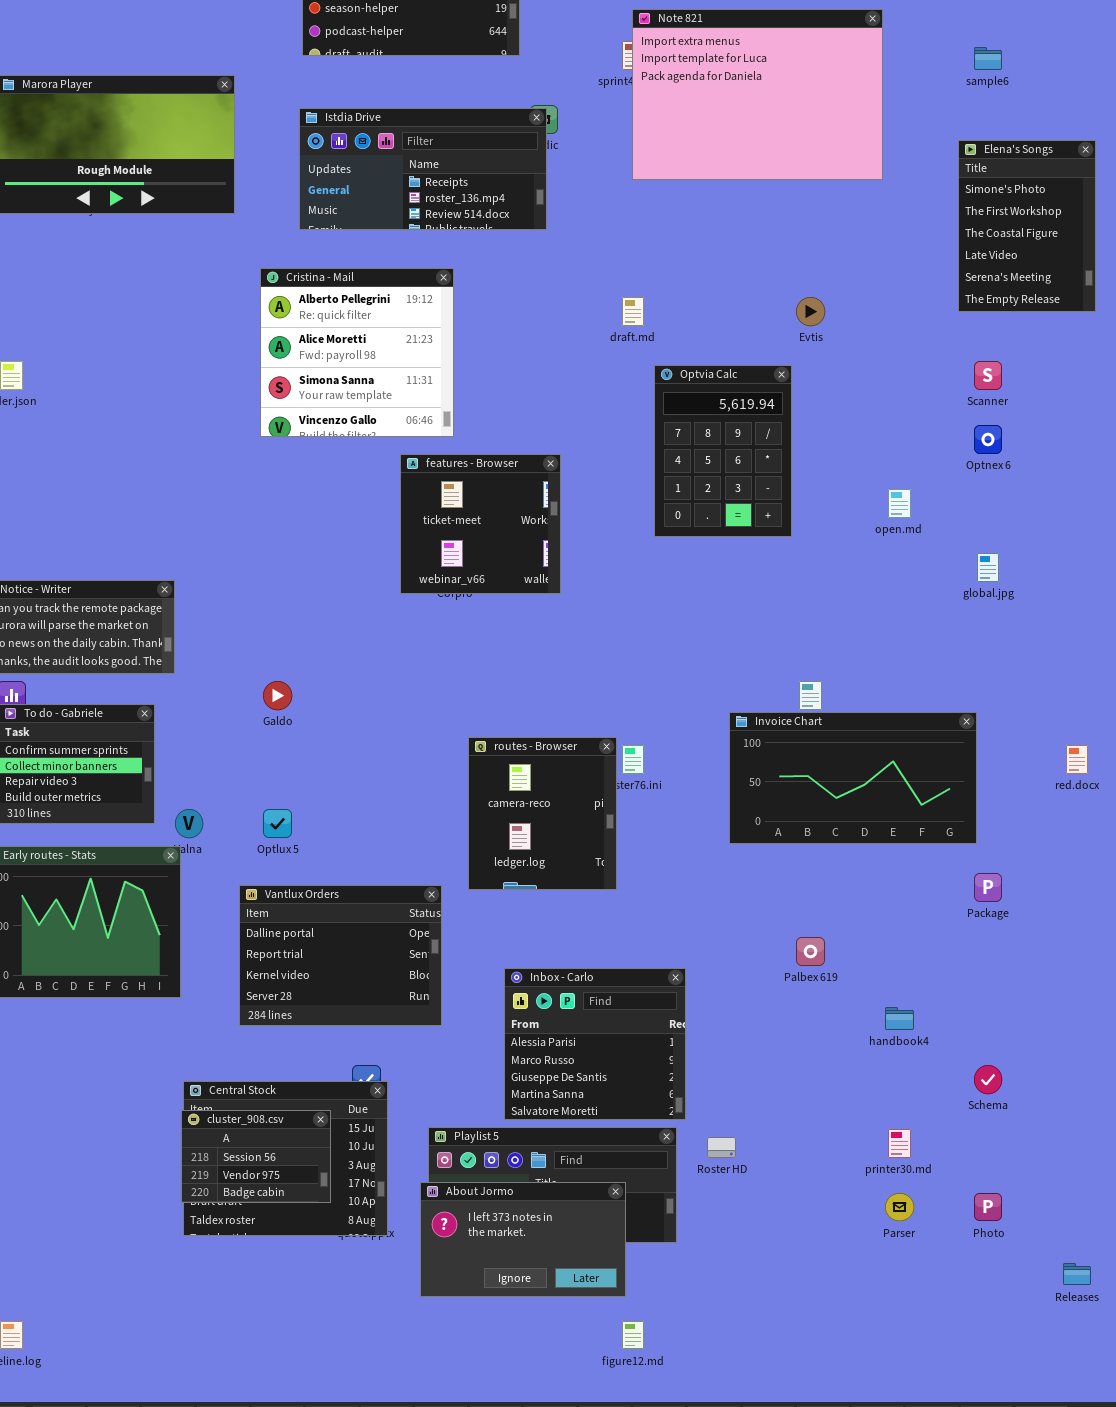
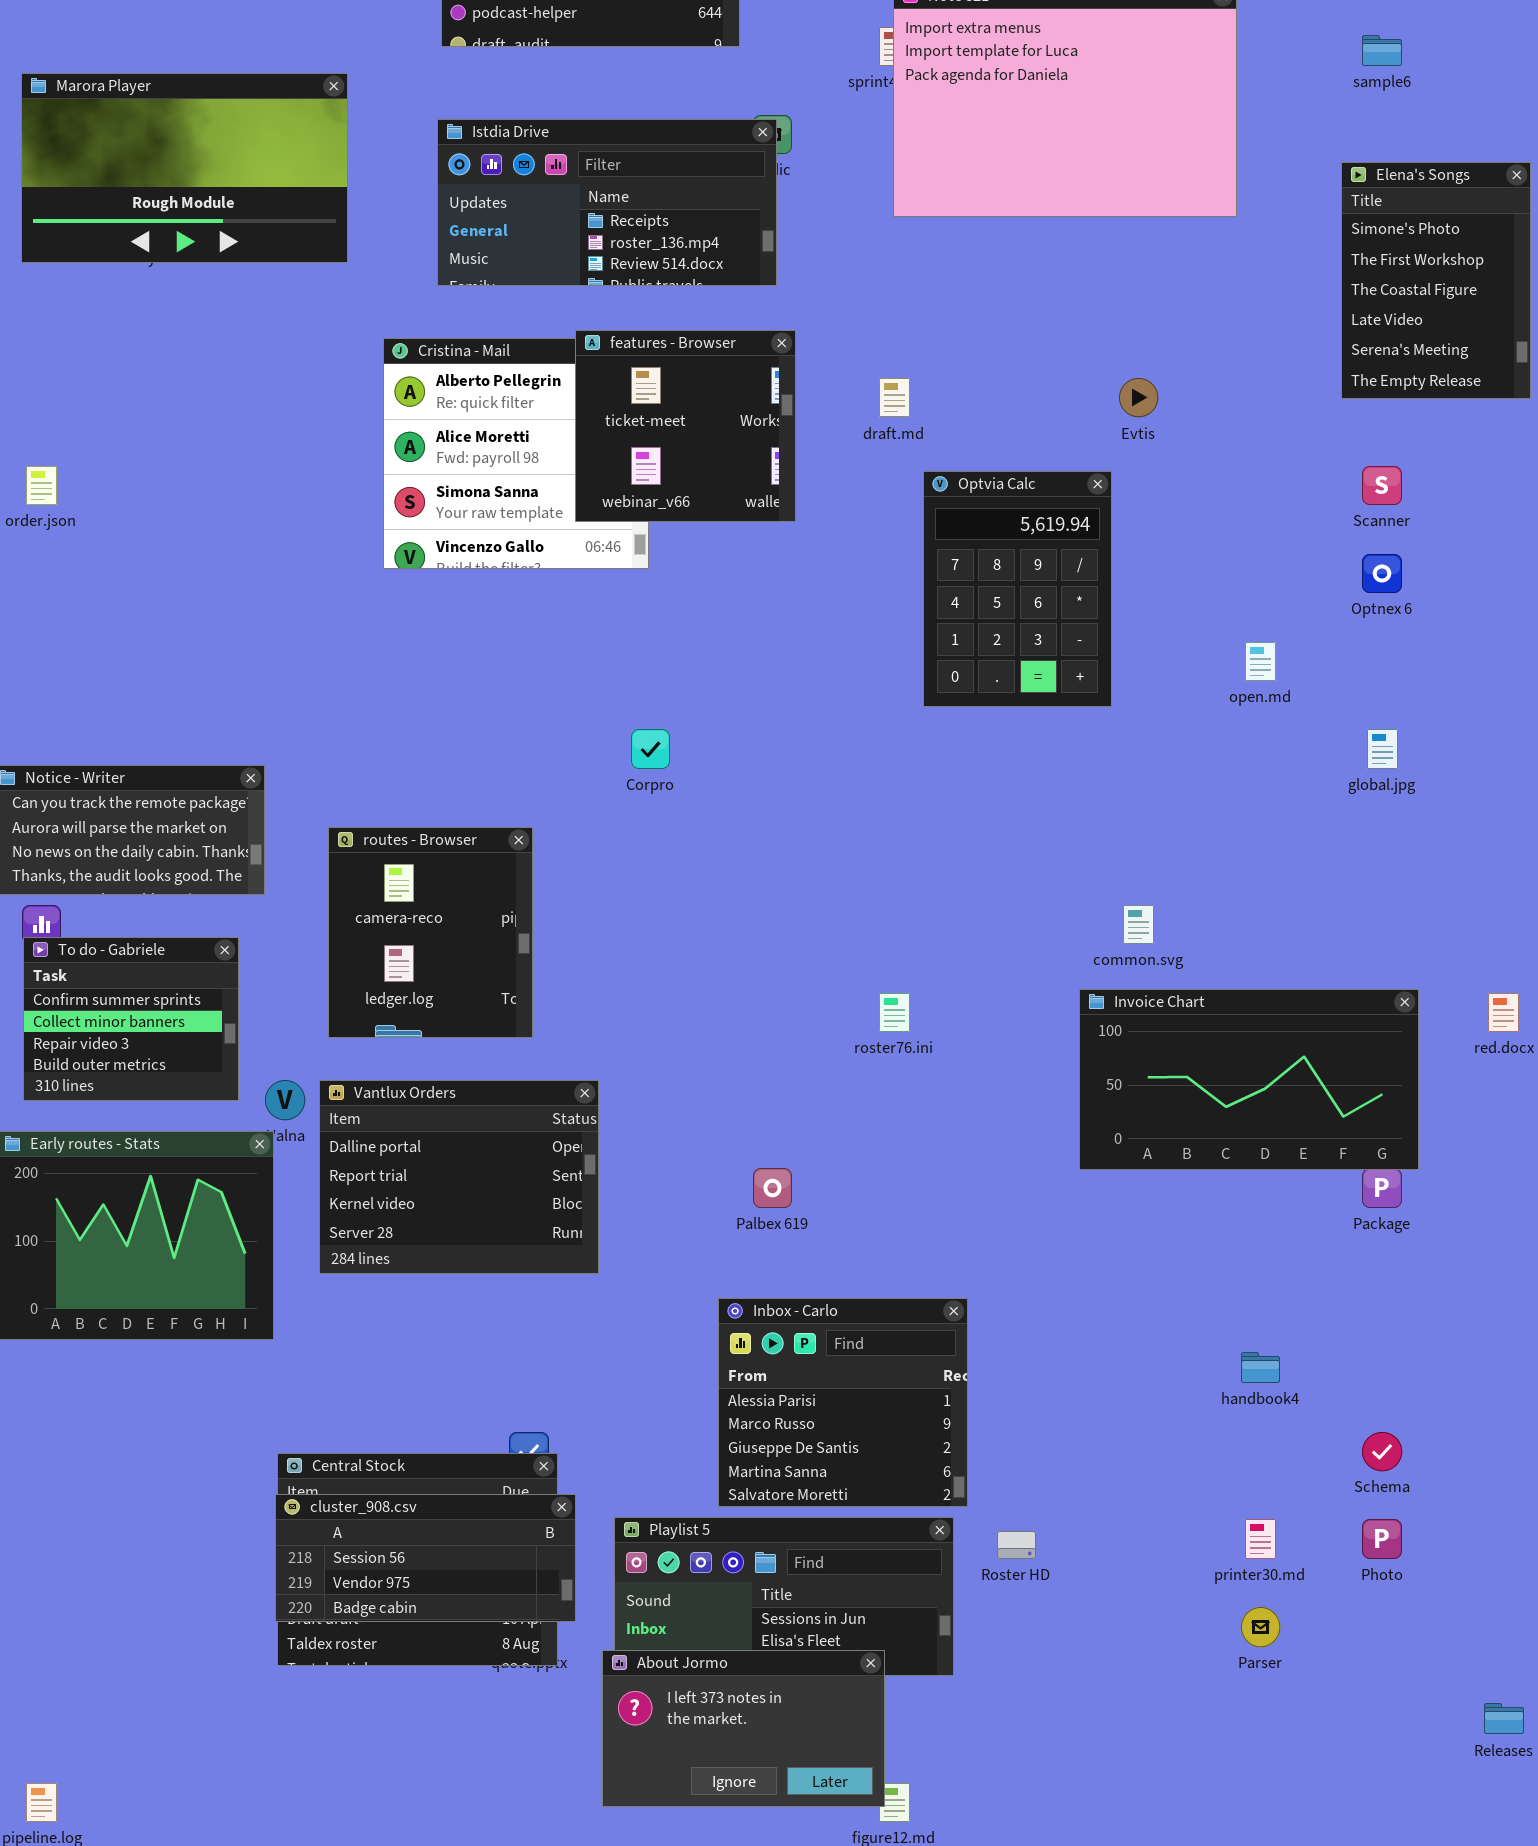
features - Browser: [400,454,561,594] -> [575,330,796,522], moved
Invoice Chart: [729,712,977,844] -> [1079,989,1419,1170], moved
routes - Browser: [468,737,617,890] -> [328,827,533,1038], moved
Vantlux Orders: [239,885,442,1026] -> [319,1080,599,1274], moved
Palbex 619: [796,937,825,966] -> [753,1168,792,1208], moved
cluster_908.csv: [181,1110,331,1203] -> [275,1494,576,1622], resized
About Jormo: [420,1182,626,1297] -> [602,1650,885,1807], moved
Photo: [974,1193,1002,1221] -> [1362,1519,1402,1559], moved

